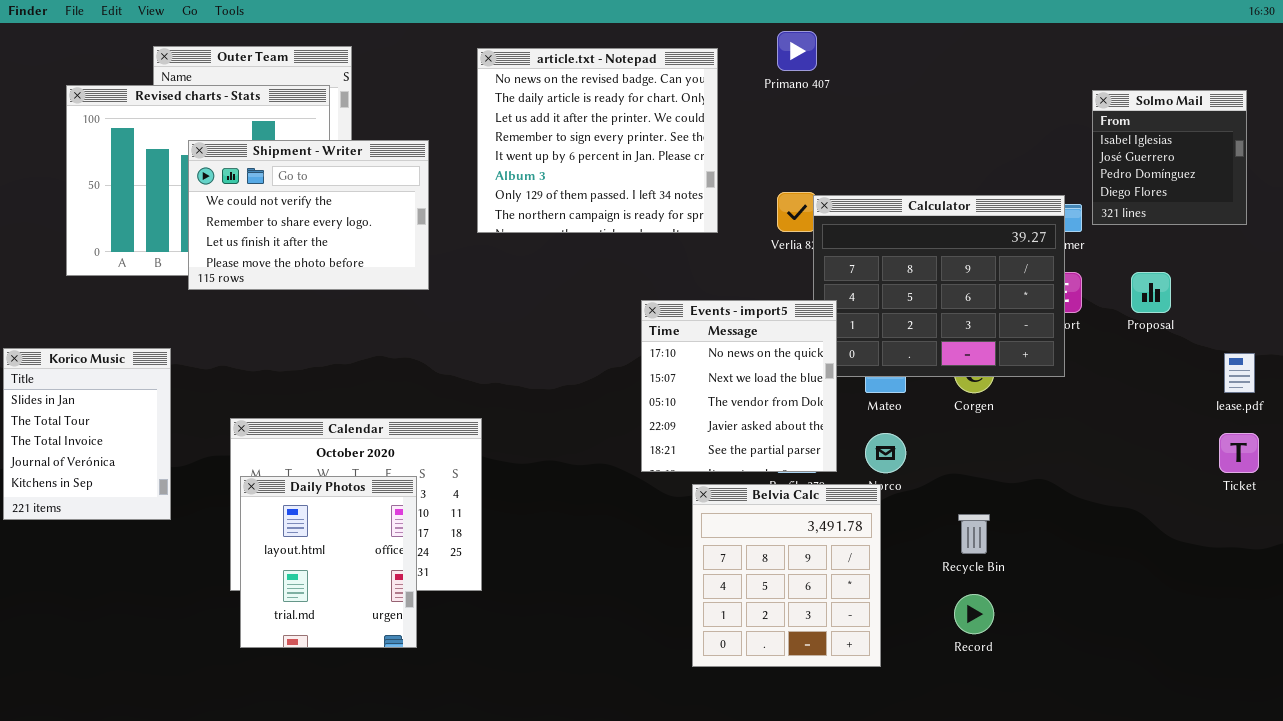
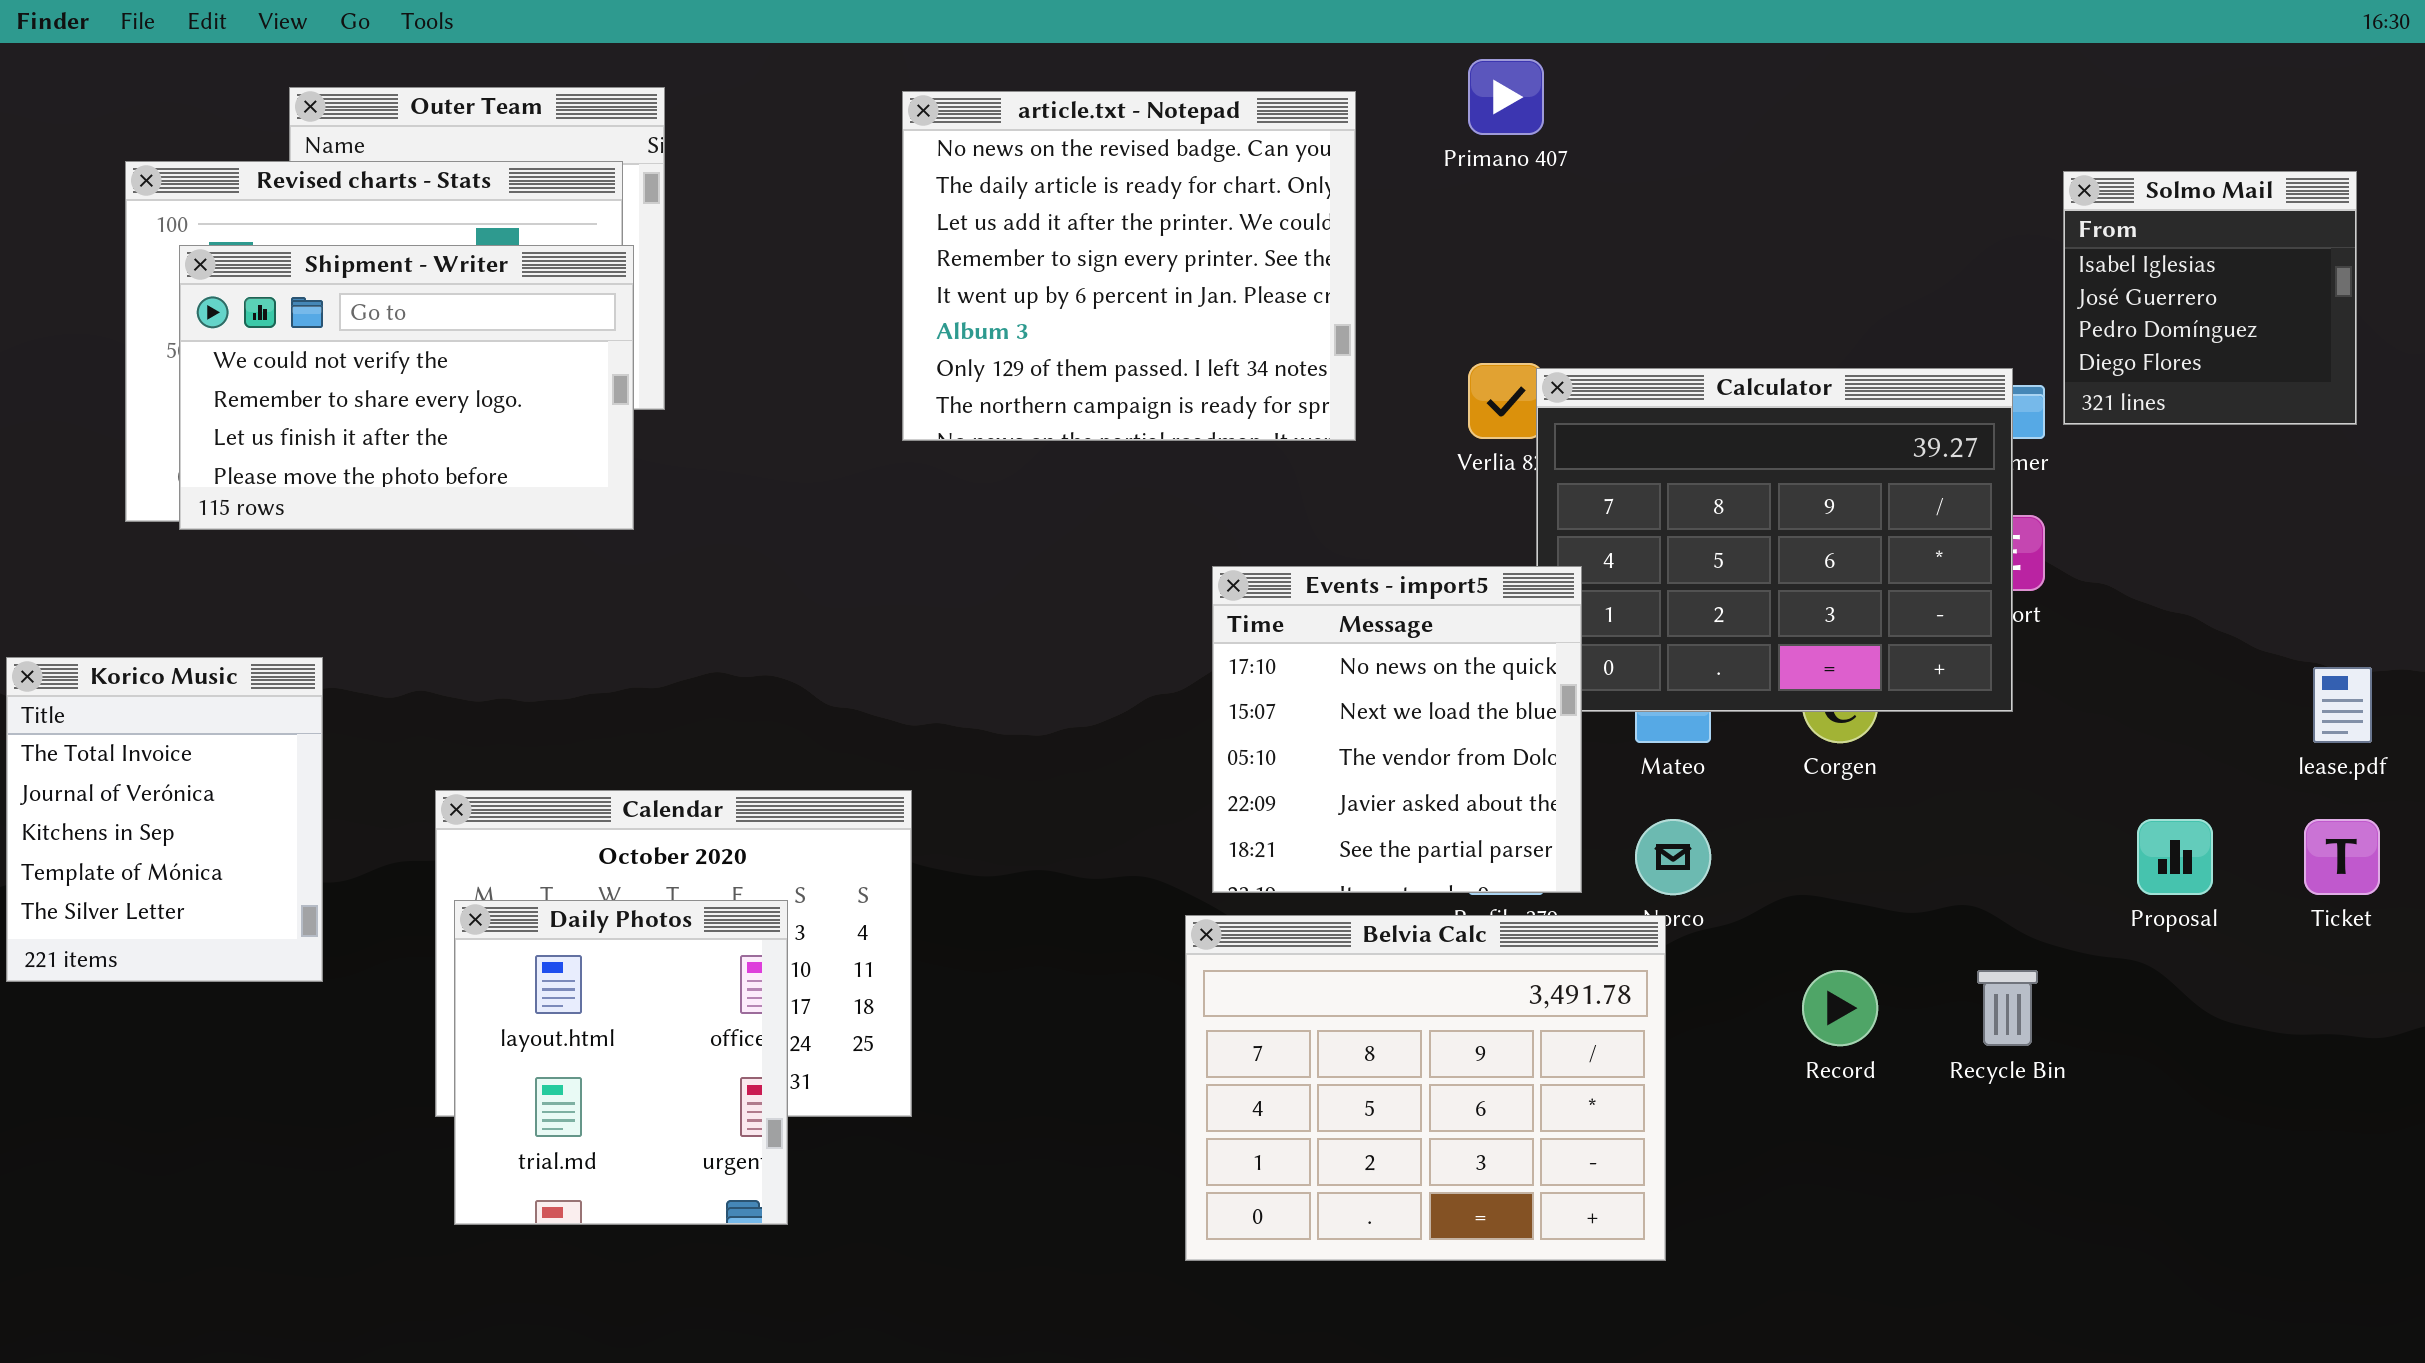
Shipment - Writer: [188,140,429,290] -> [179,245,634,530], moved
Proposal: [1131,272,1171,313] -> [2137,819,2213,895], moved
Korico Music: [3,348,171,520] -> [6,657,323,982], scrolled down 2 rows
Belvia Calc: [692,484,881,667] -> [1185,915,1666,1261], resized
Recycle Bin: [958,514,990,554] -> [1977,970,2038,1046], moved
Record: [954,594,994,634] -> [1802,970,1878,1046], moved

